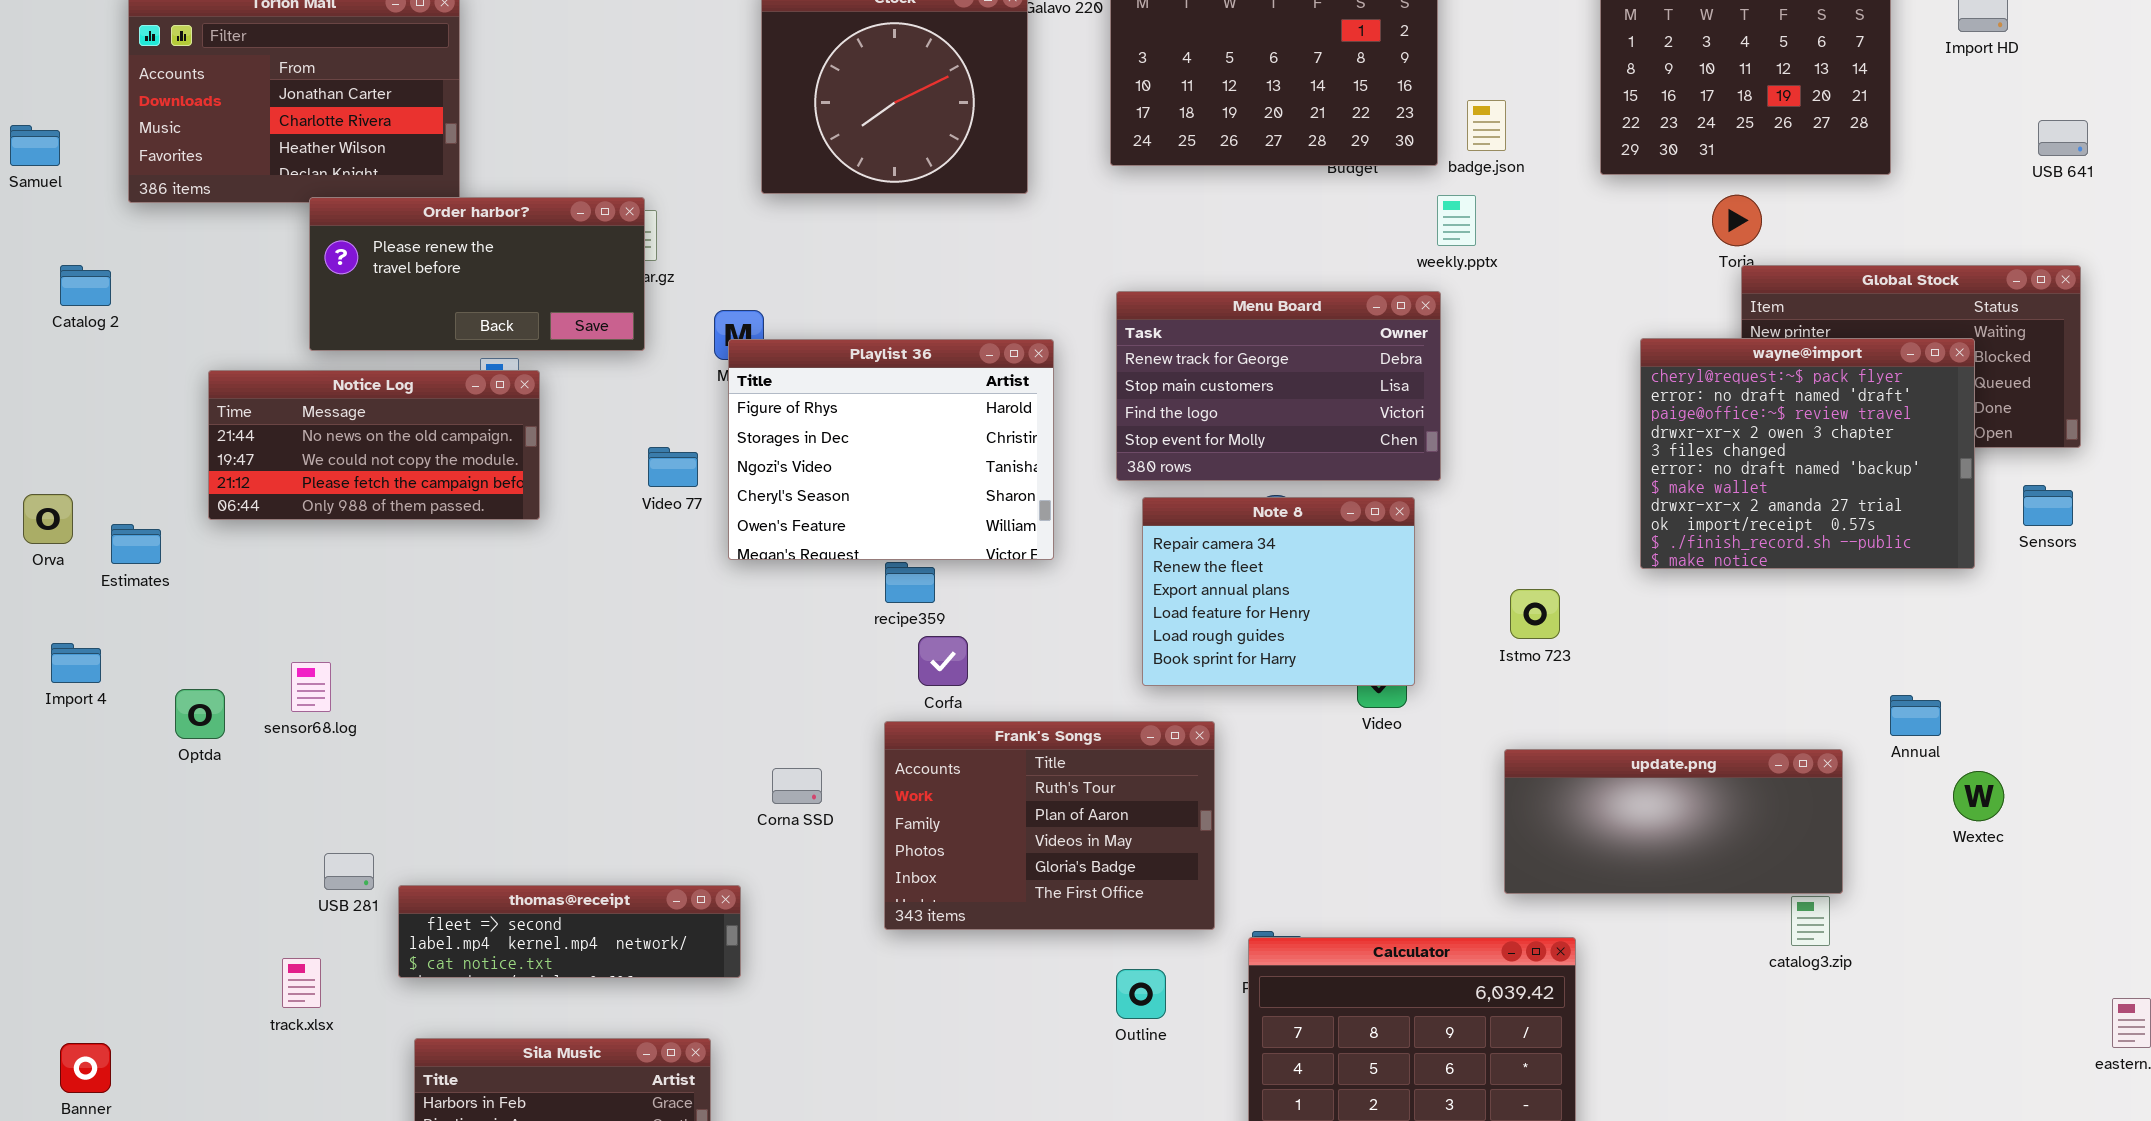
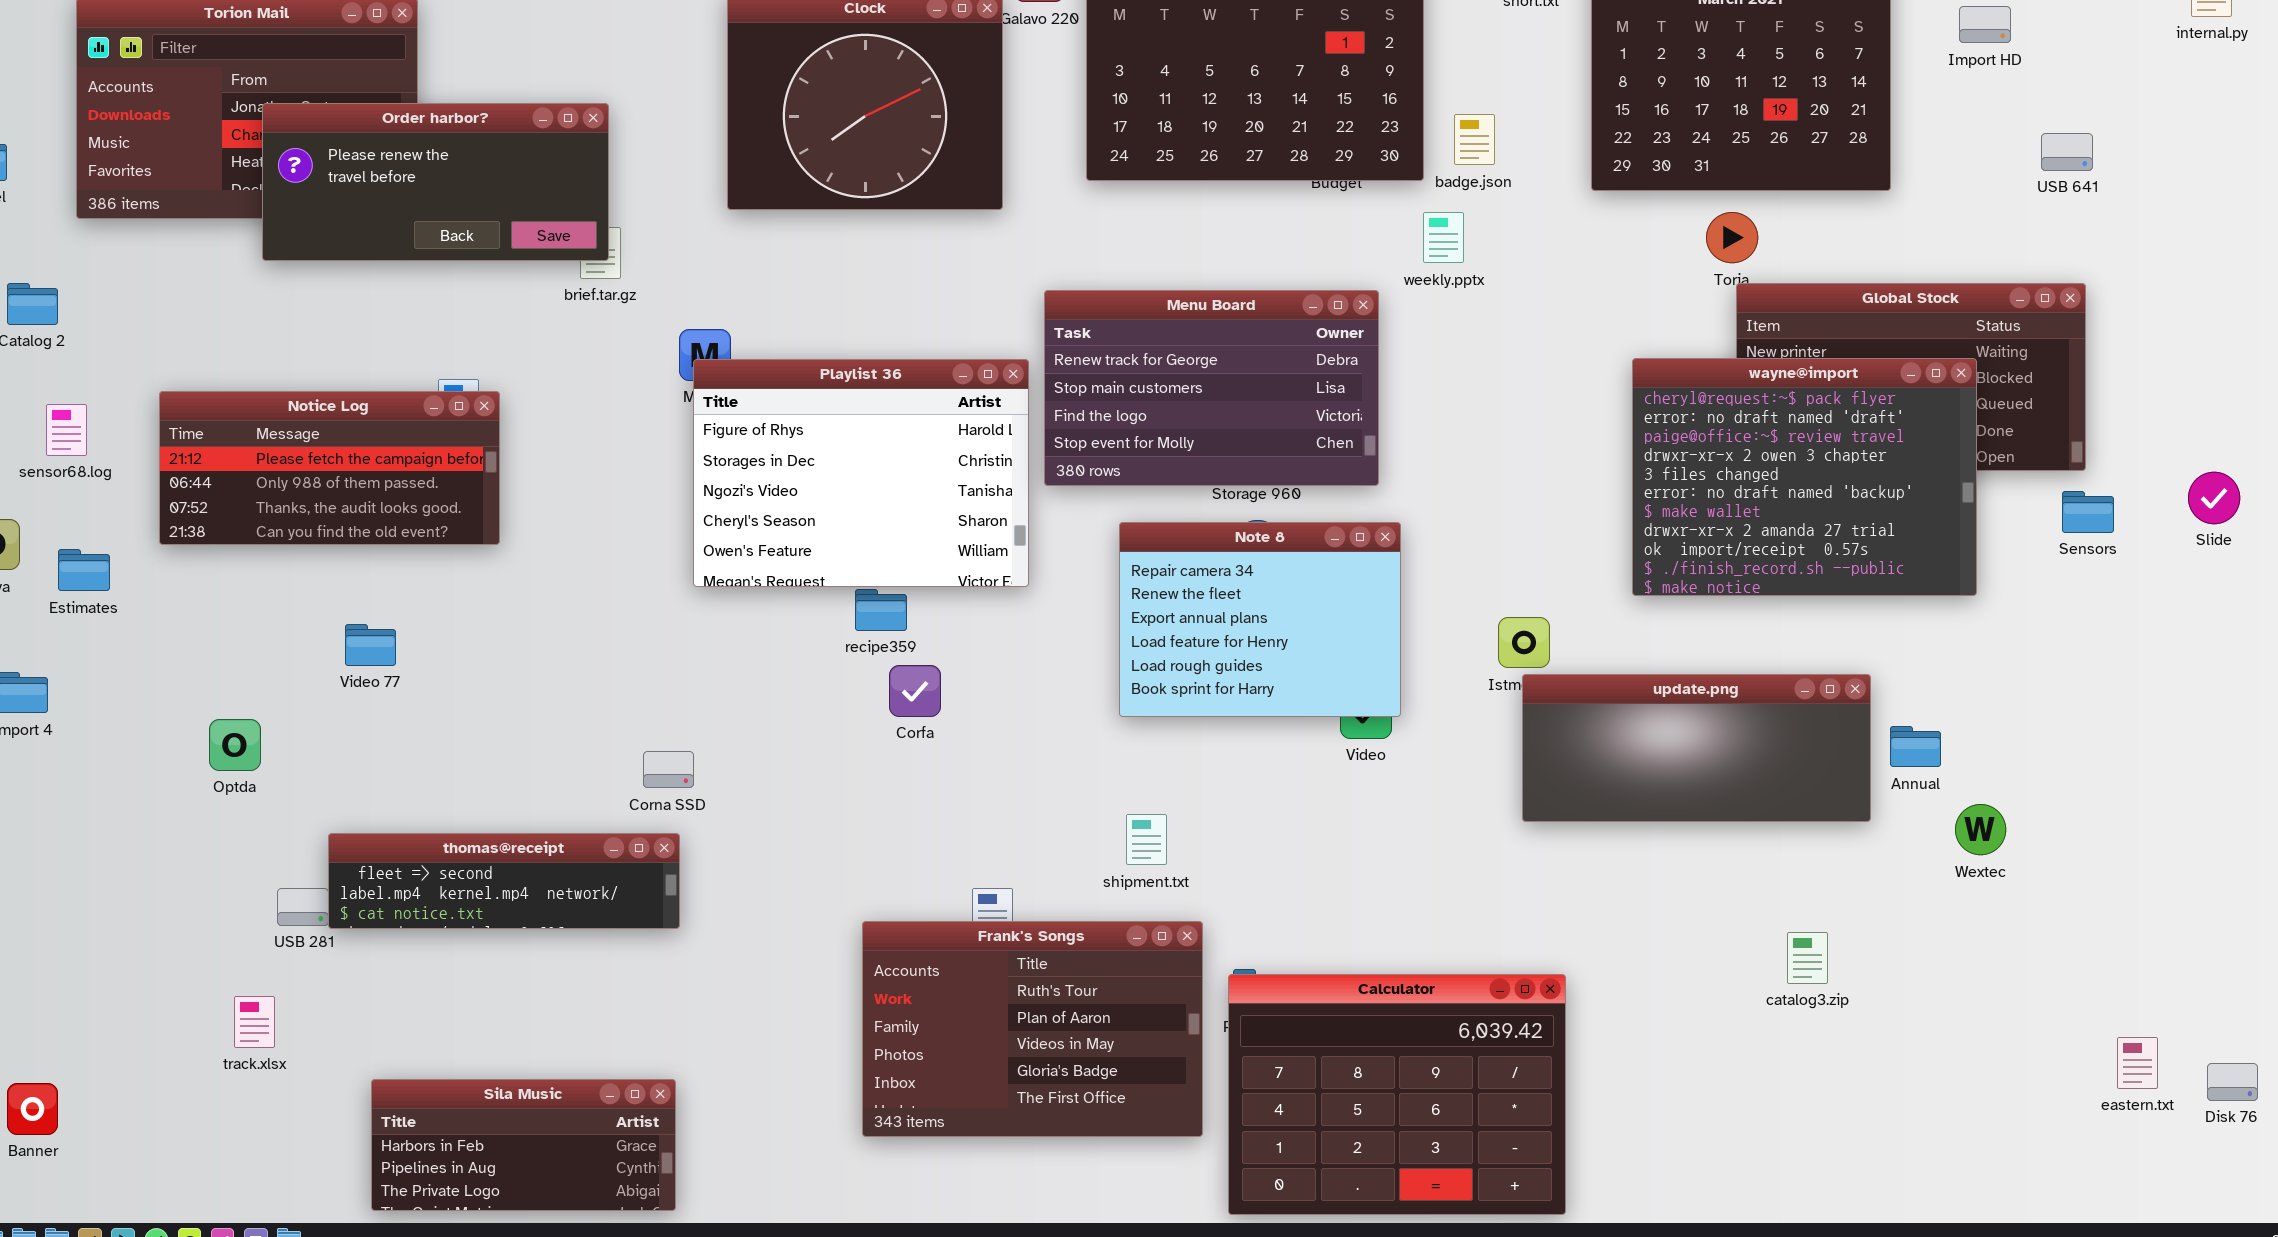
Order harbor?: [309,197,645,351] -> [262,103,609,261], moved
Menu Board: [1116,291,1441,481] -> [1044,290,1379,486], moved
Notice Log: [208,370,540,520] -> [159,391,500,545], scrolled down 2 rows
Video 77: [648,447,698,487] -> [345,624,396,666], moved
Sensors: [2023,485,2073,526] -> [2062,491,2114,533], moved
sensor68.log: [291,662,331,712] -> [46,404,87,456], moved
Optda: [175,689,225,739] -> [209,719,261,771], moved
Frank's Songs: [884,721,1215,930] -> [862,921,1203,1137], moved
update.png: [1504,749,1843,894] -> [1522,674,1871,822], moved
Corna SSD: [772,768,822,804] -> [643,751,694,788], moved
thomas@receipt: [398,885,741,978] -> [328,833,680,929], moved

